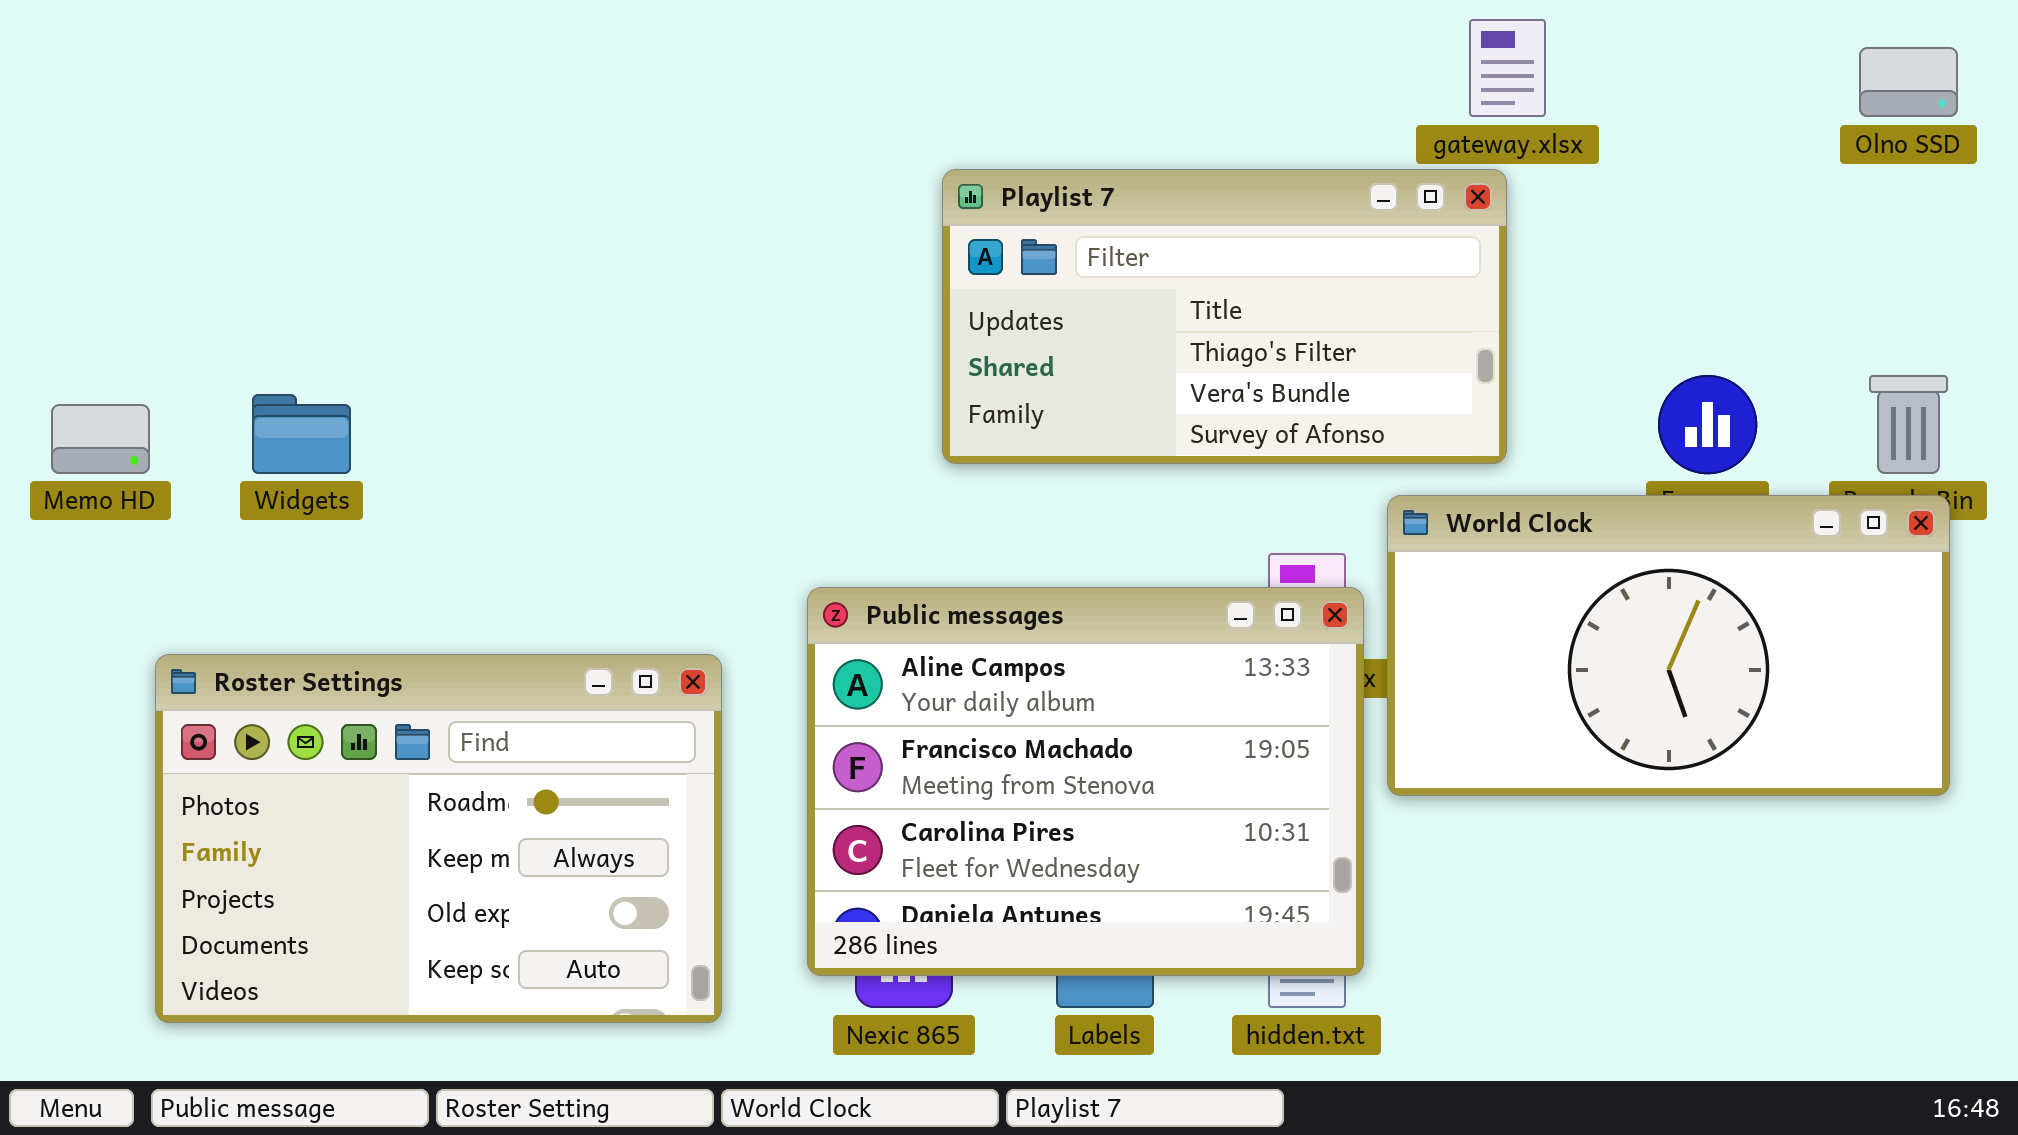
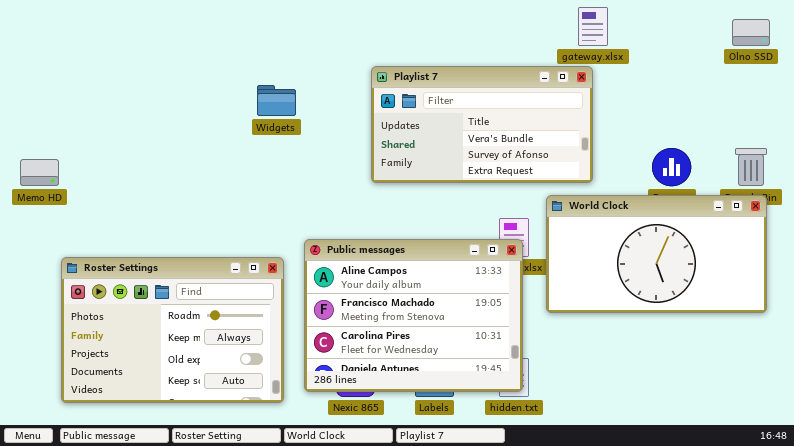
Playlist 7: [942,169,1507,464] -> [371,66,593,183], scrolled down 1 row
Widgets: [252,394,351,474] -> [257,85,296,116], moved
Public messages: [807,587,1364,976] -> [304,239,523,392], moved

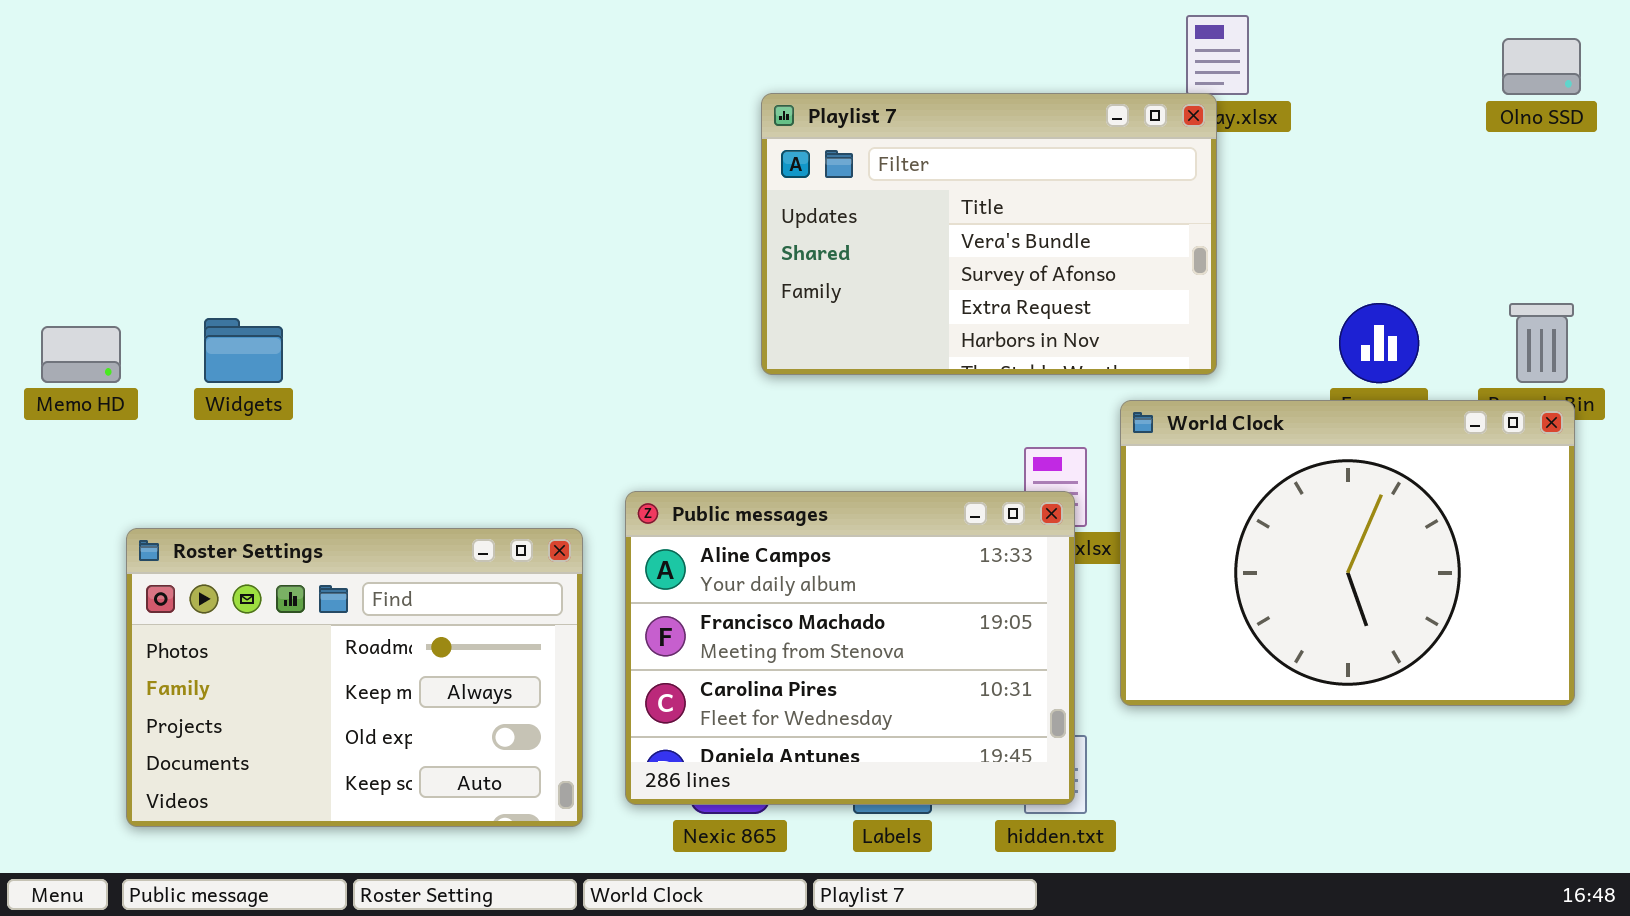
Playlist 7: [371,66,593,183] -> [761,93,1217,375], resized
Widgets: [257,85,296,116] -> [204,318,283,383], moved
World Clock: [546,195,767,313] -> [1120,400,1575,706], resized

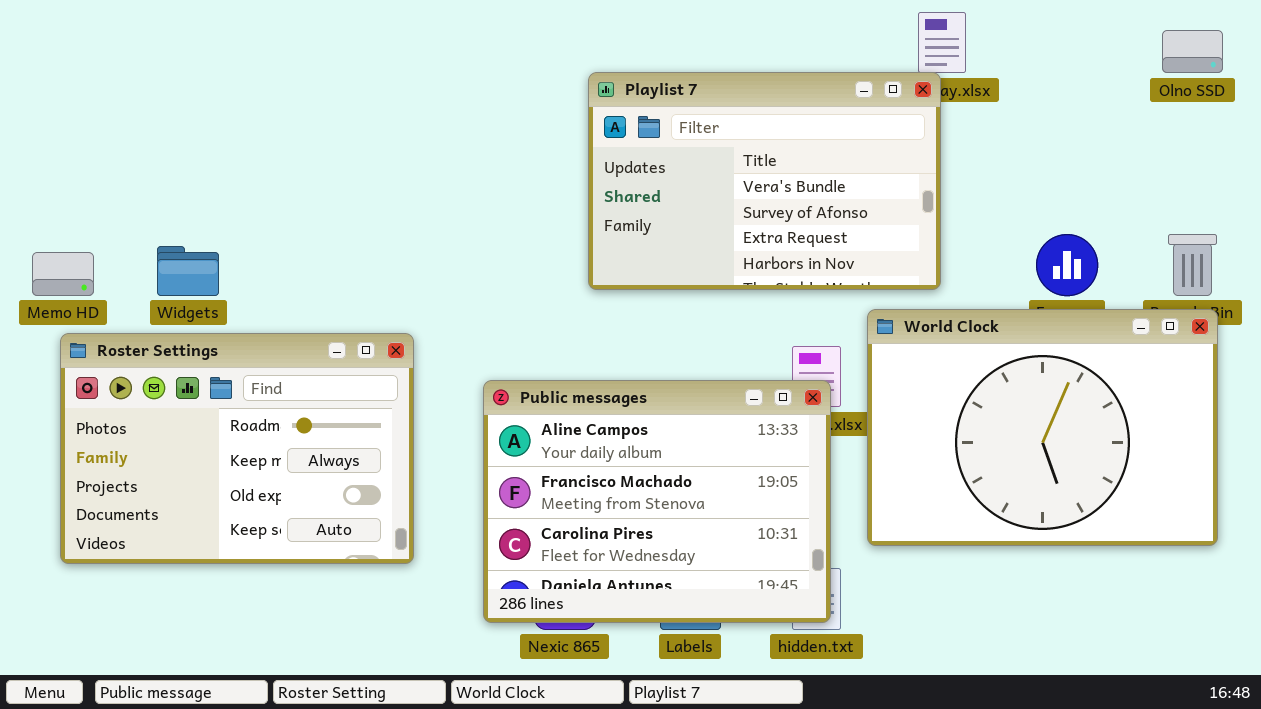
Roster Settings: [126,528,583,827] -> [60,333,414,564], moved

